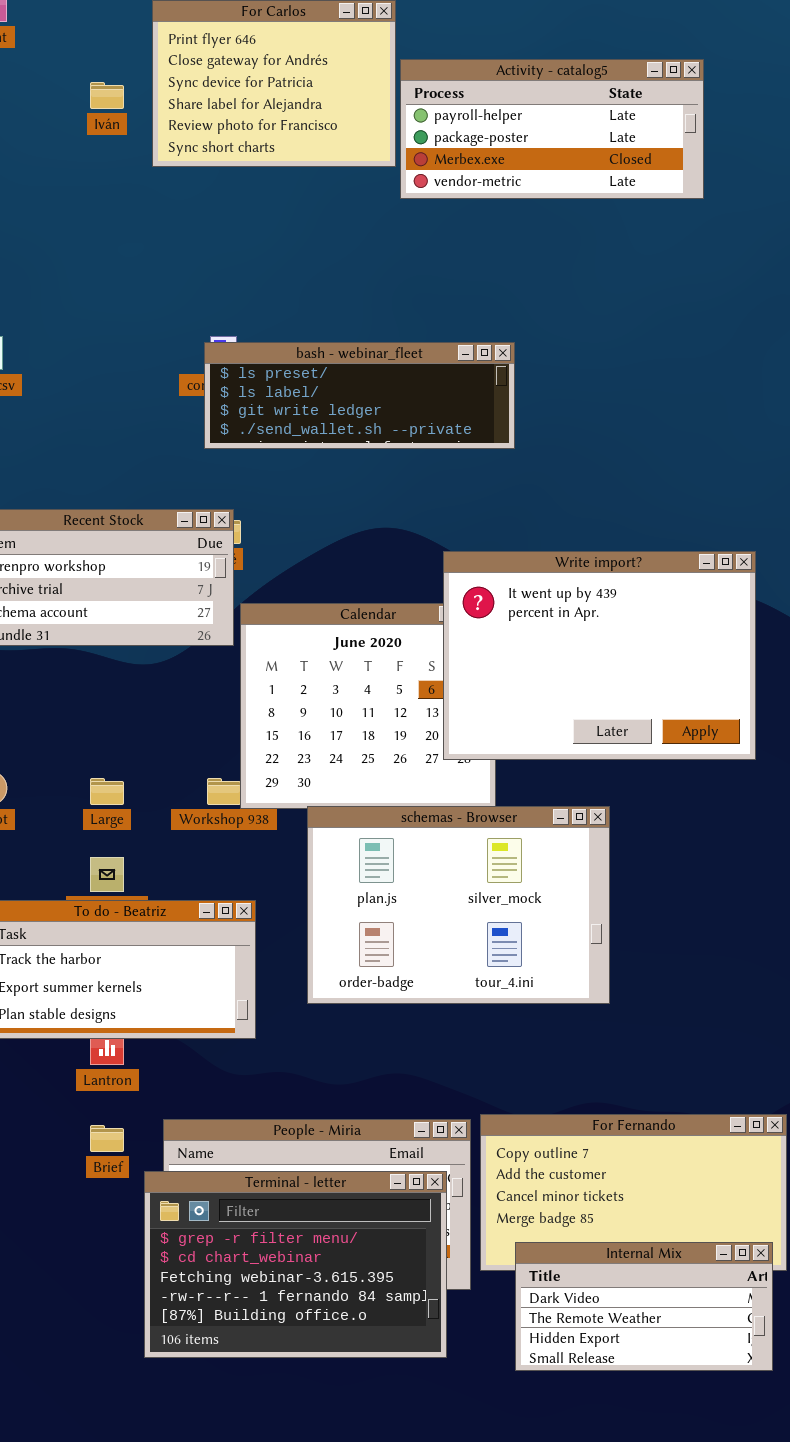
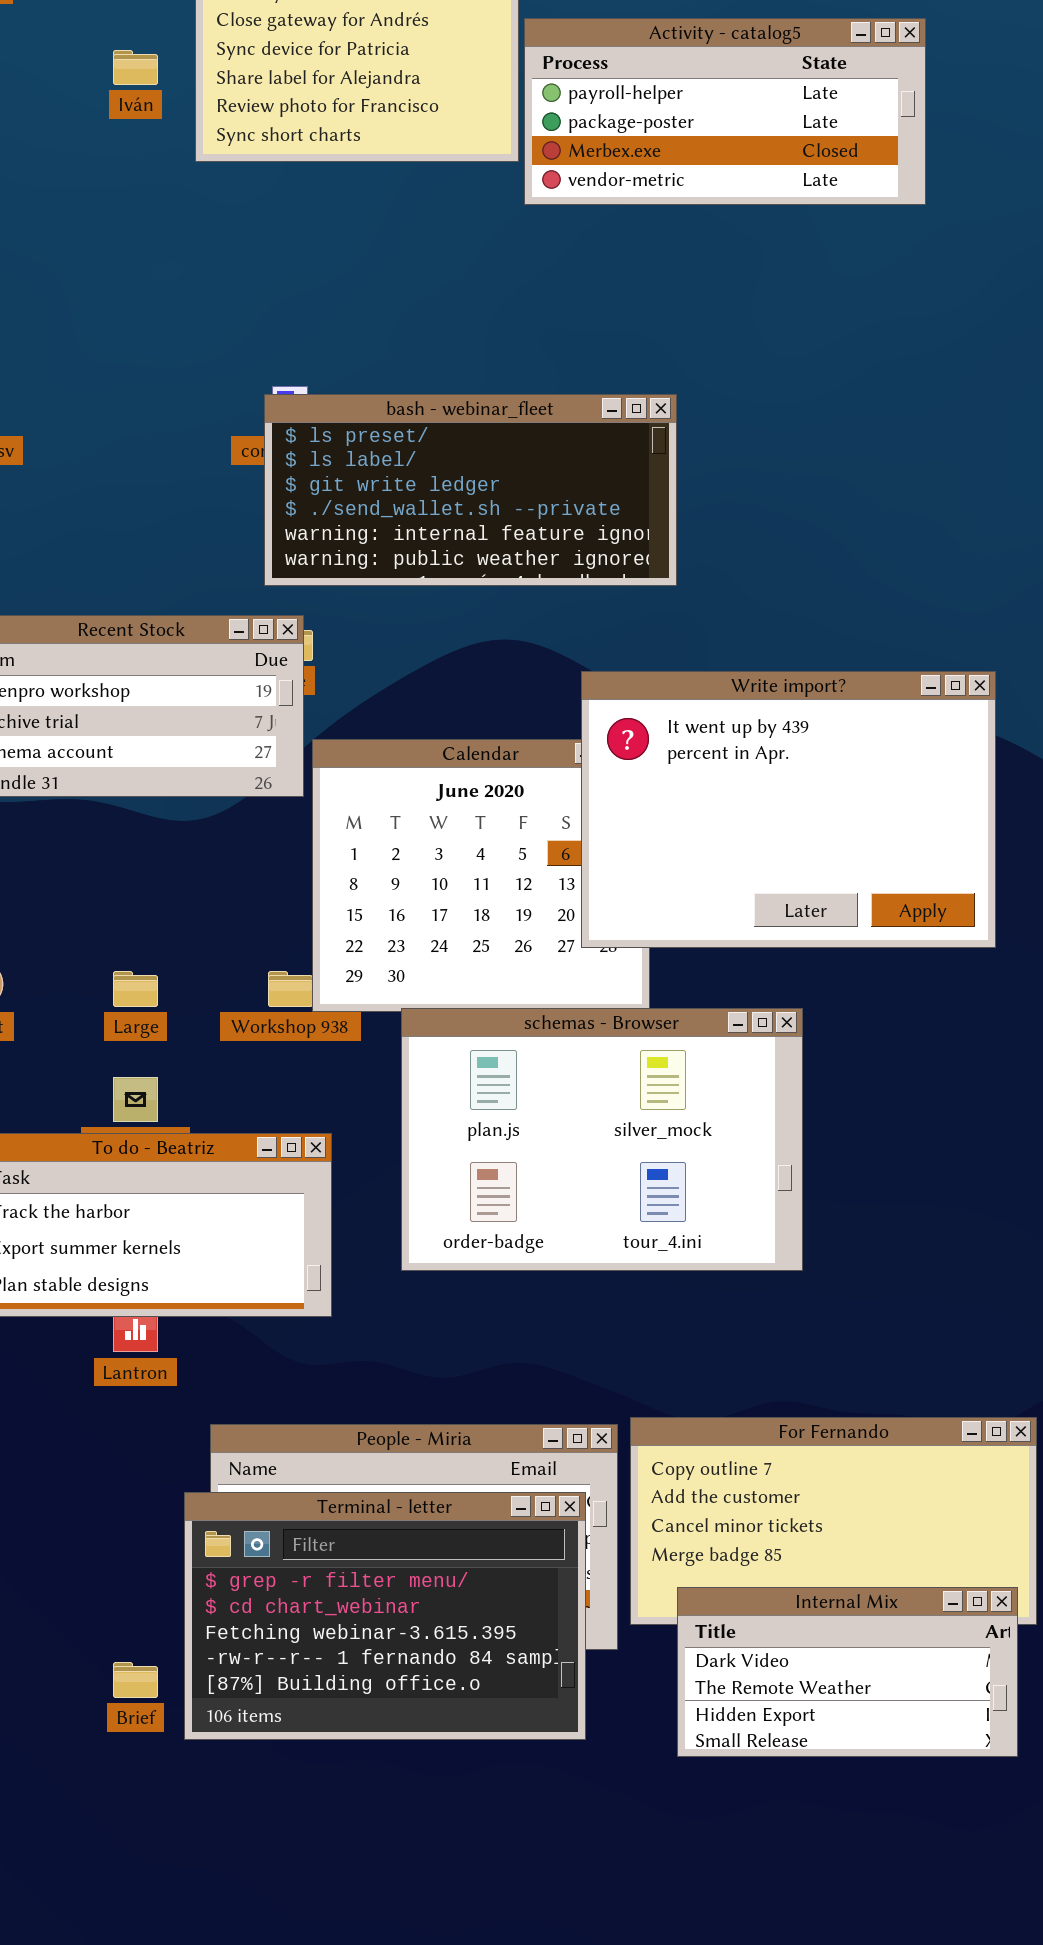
bash - webinar_fleet: [204,342,515,449] -> [264,394,677,586], resized
Brief: [90,1125,124,1152] -> [113,1662,158,1698], moved

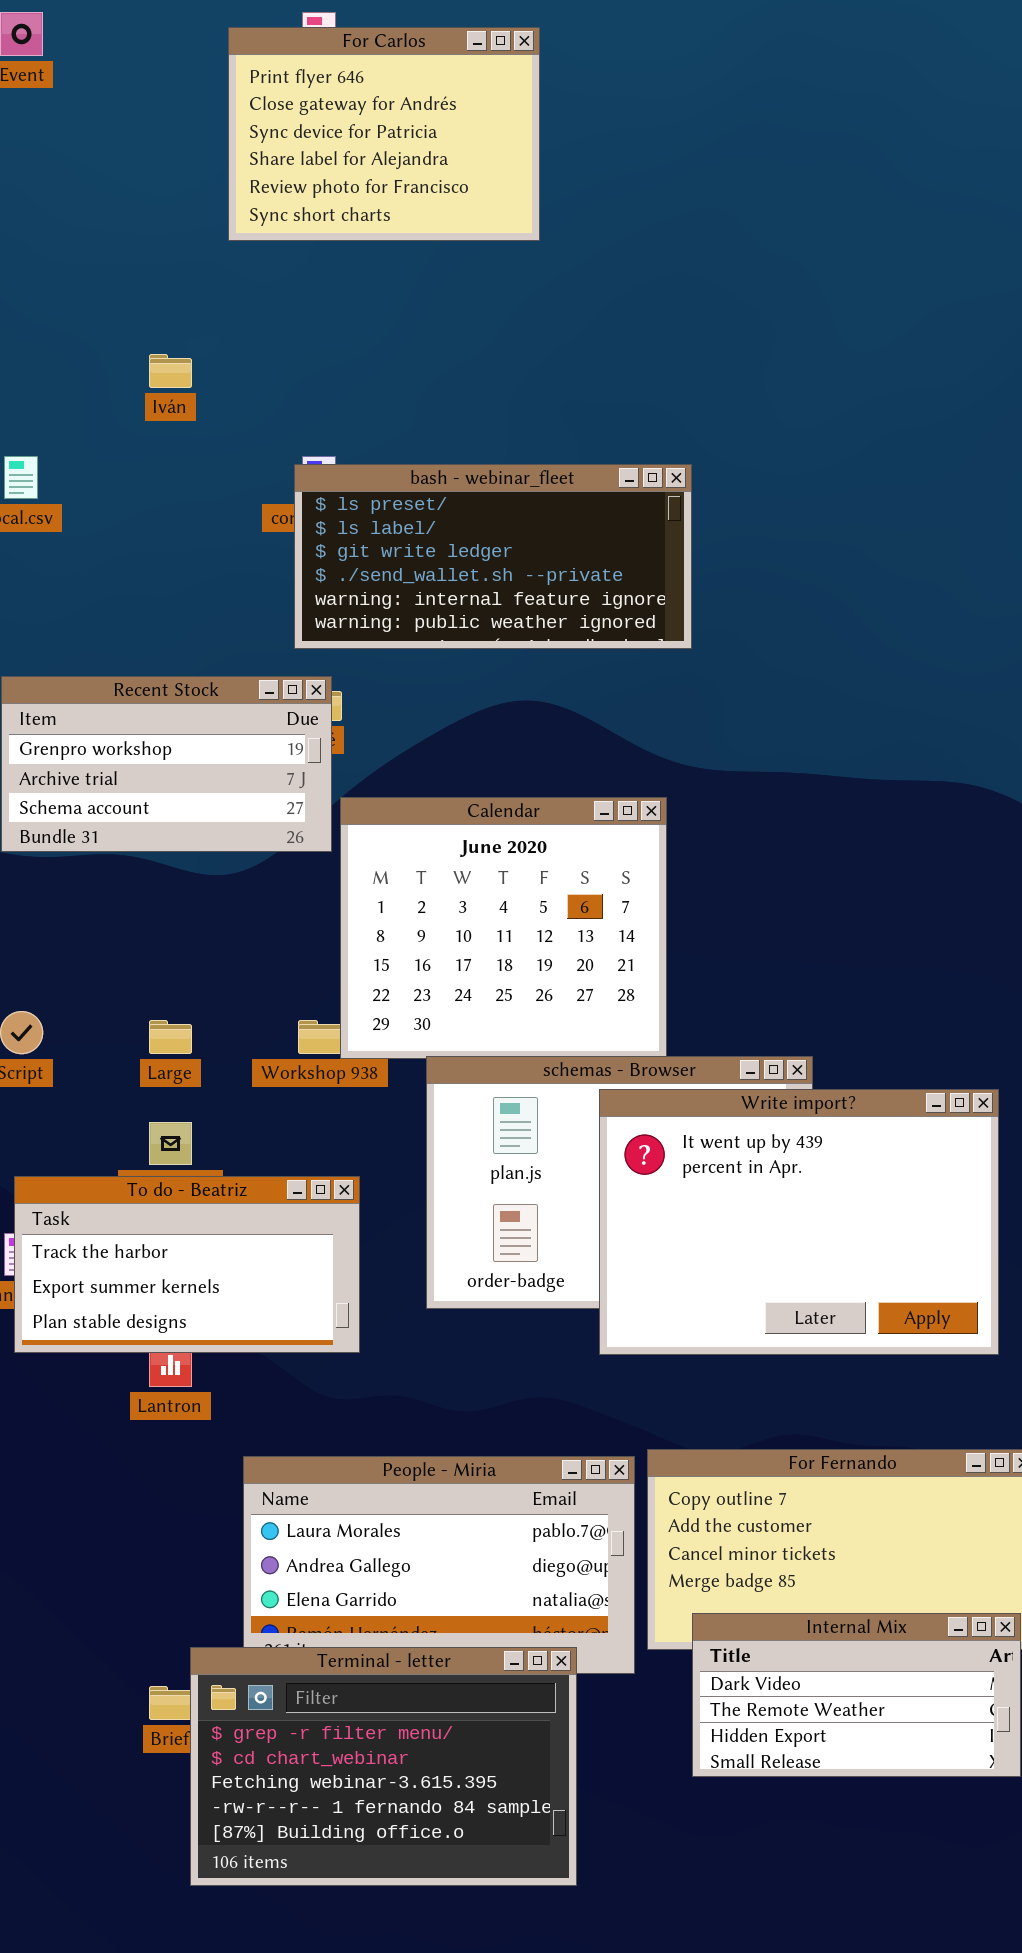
Activity - catalog5: [524,18,926,205] -> none, closed
Iván: [113,50,158,85] -> [149,354,192,388], moved
Write import?: [581,671,996,948] -> [599,1089,999,1355], moved
Terminal - letter: [184,1492,586,1740] -> [190,1647,577,1886], moved

